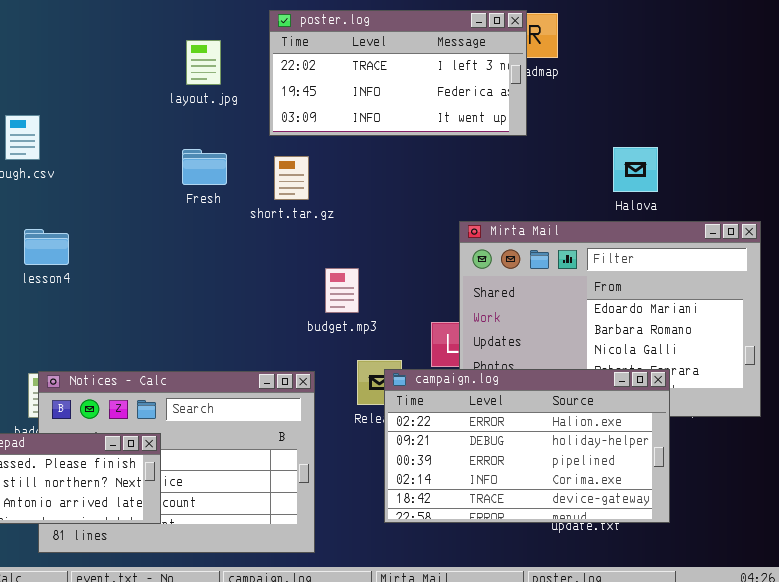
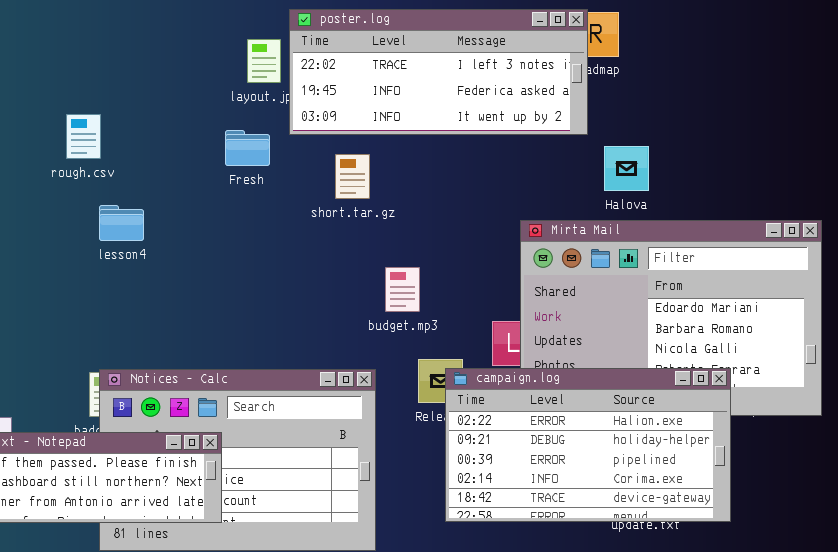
poster.log: [269,10,527,136] -> [289,9,588,135], resized
Halova: [613,147,658,192] -> [604,146,649,191], moved
Fresh: [182,149,227,185] -> [225,130,270,166], moved
lesson4: [24,229,69,265] -> [99,205,144,241], moved

